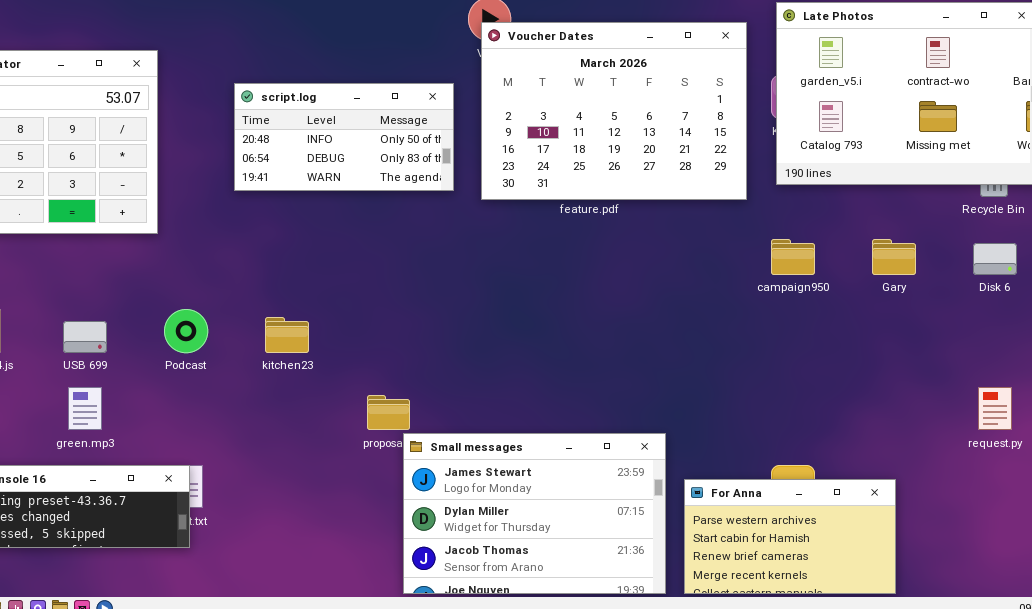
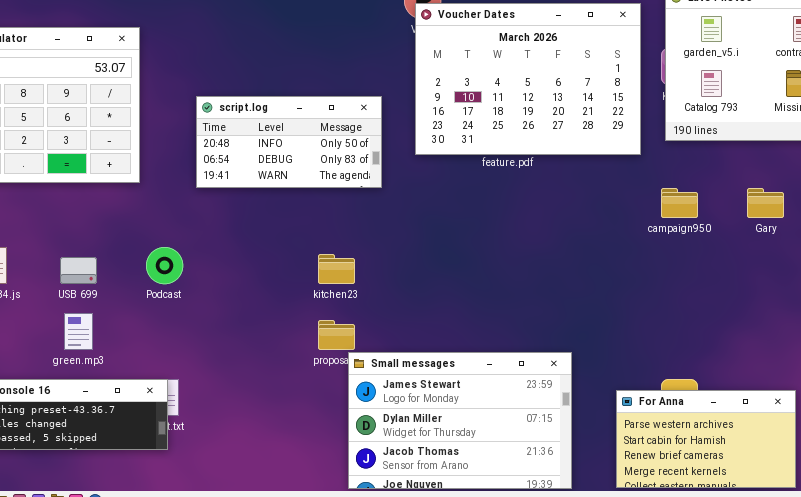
script.log: [234,83,454,191] -> [196,96,382,188], moved
kitchen23: [265,317,309,353] -> [318,254,355,284], moved
For Anna: [684,479,896,594] -> [616,390,796,488], moved

